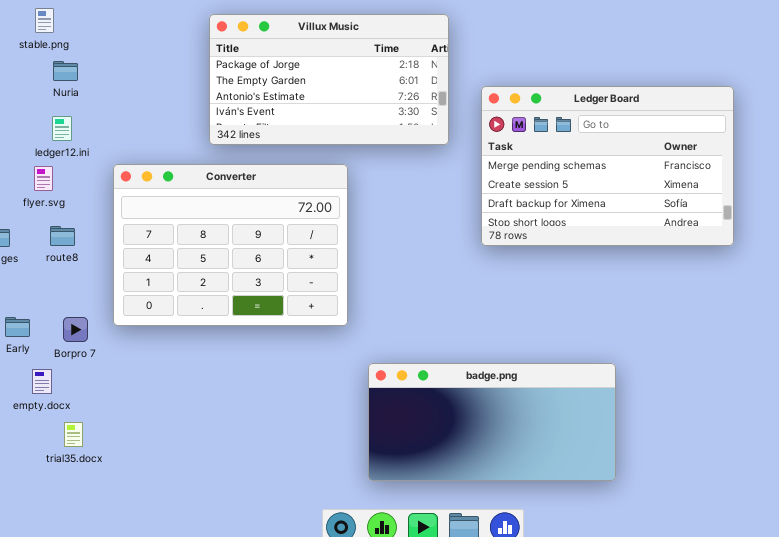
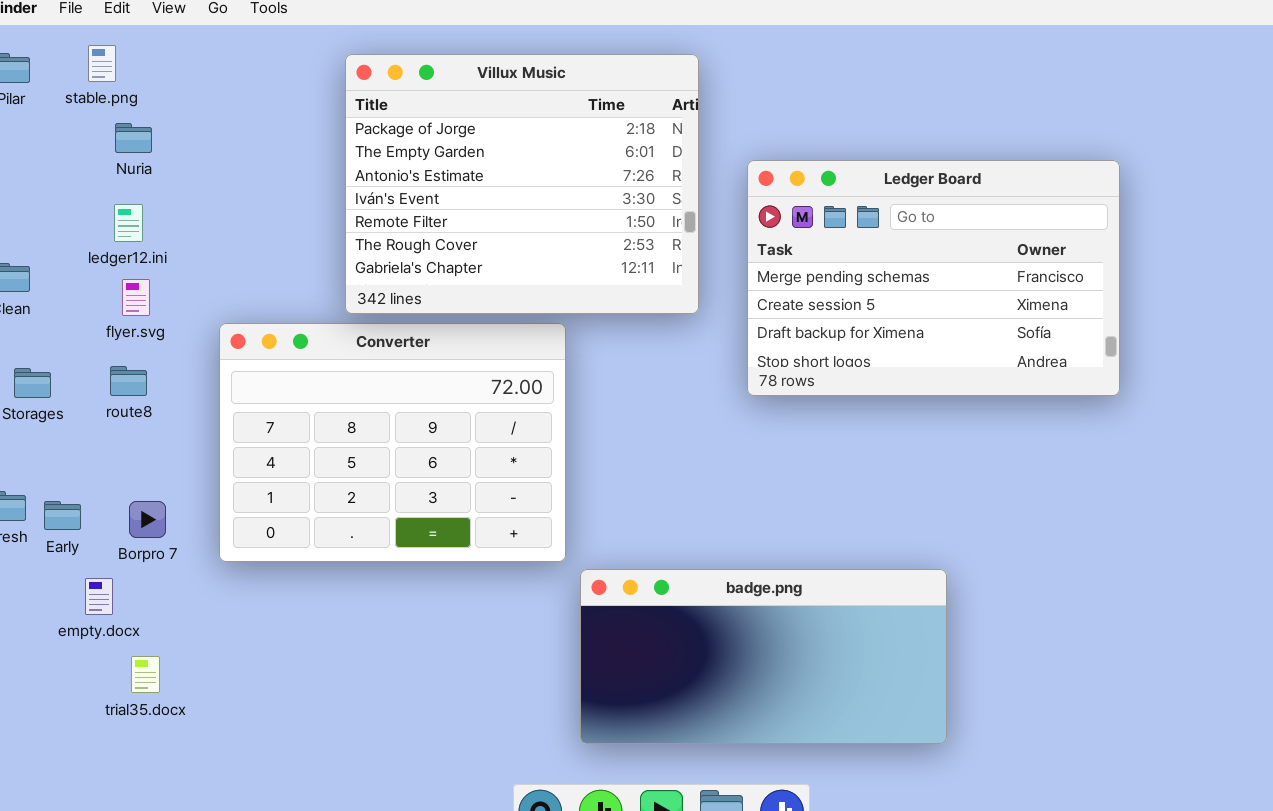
Villux Music: [209,14,449,145] -> [345,54,699,314], resized
Converter: [113,164,348,326] -> [219,323,566,562], moved
flyer.svg: [34,166,53,191] -> [122,279,150,316], moved

